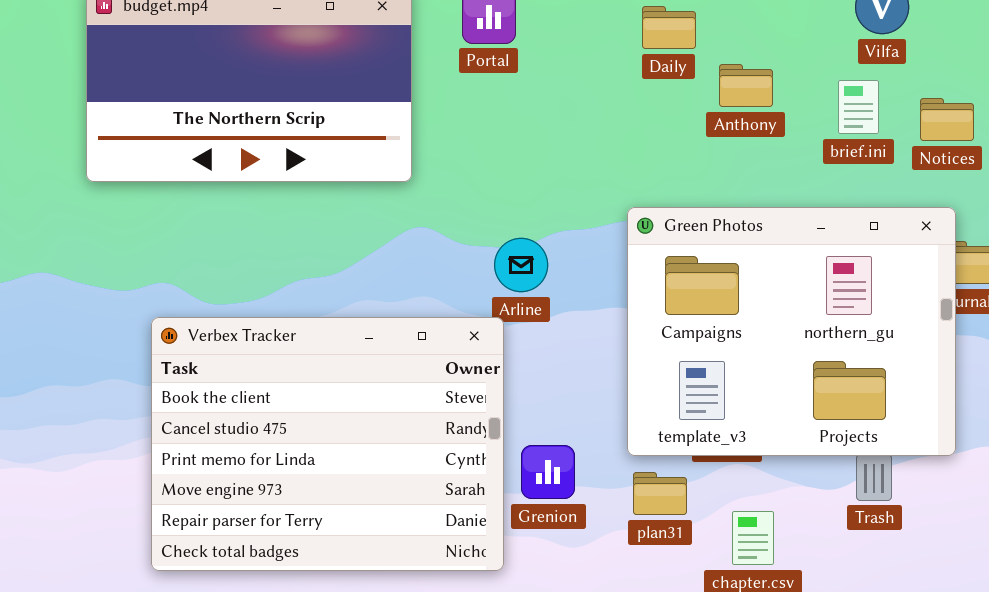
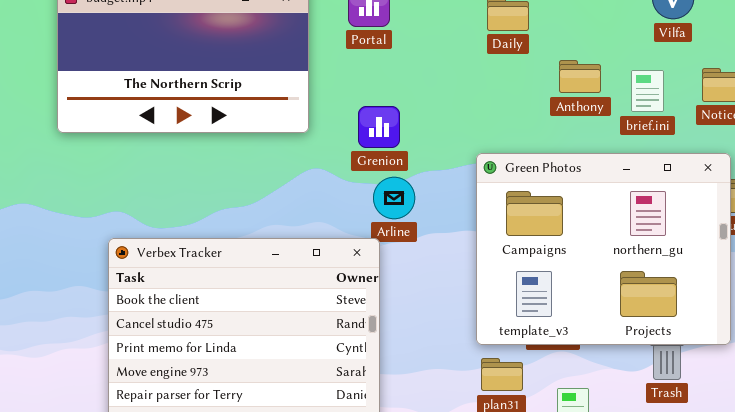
Anthony: [719,64,773,107] -> [559,60,601,93], moved
brief.ini: [838,80,879,134] -> [631,70,664,112], moved
Grenion: [521,445,575,499] -> [358,106,400,148], moved

